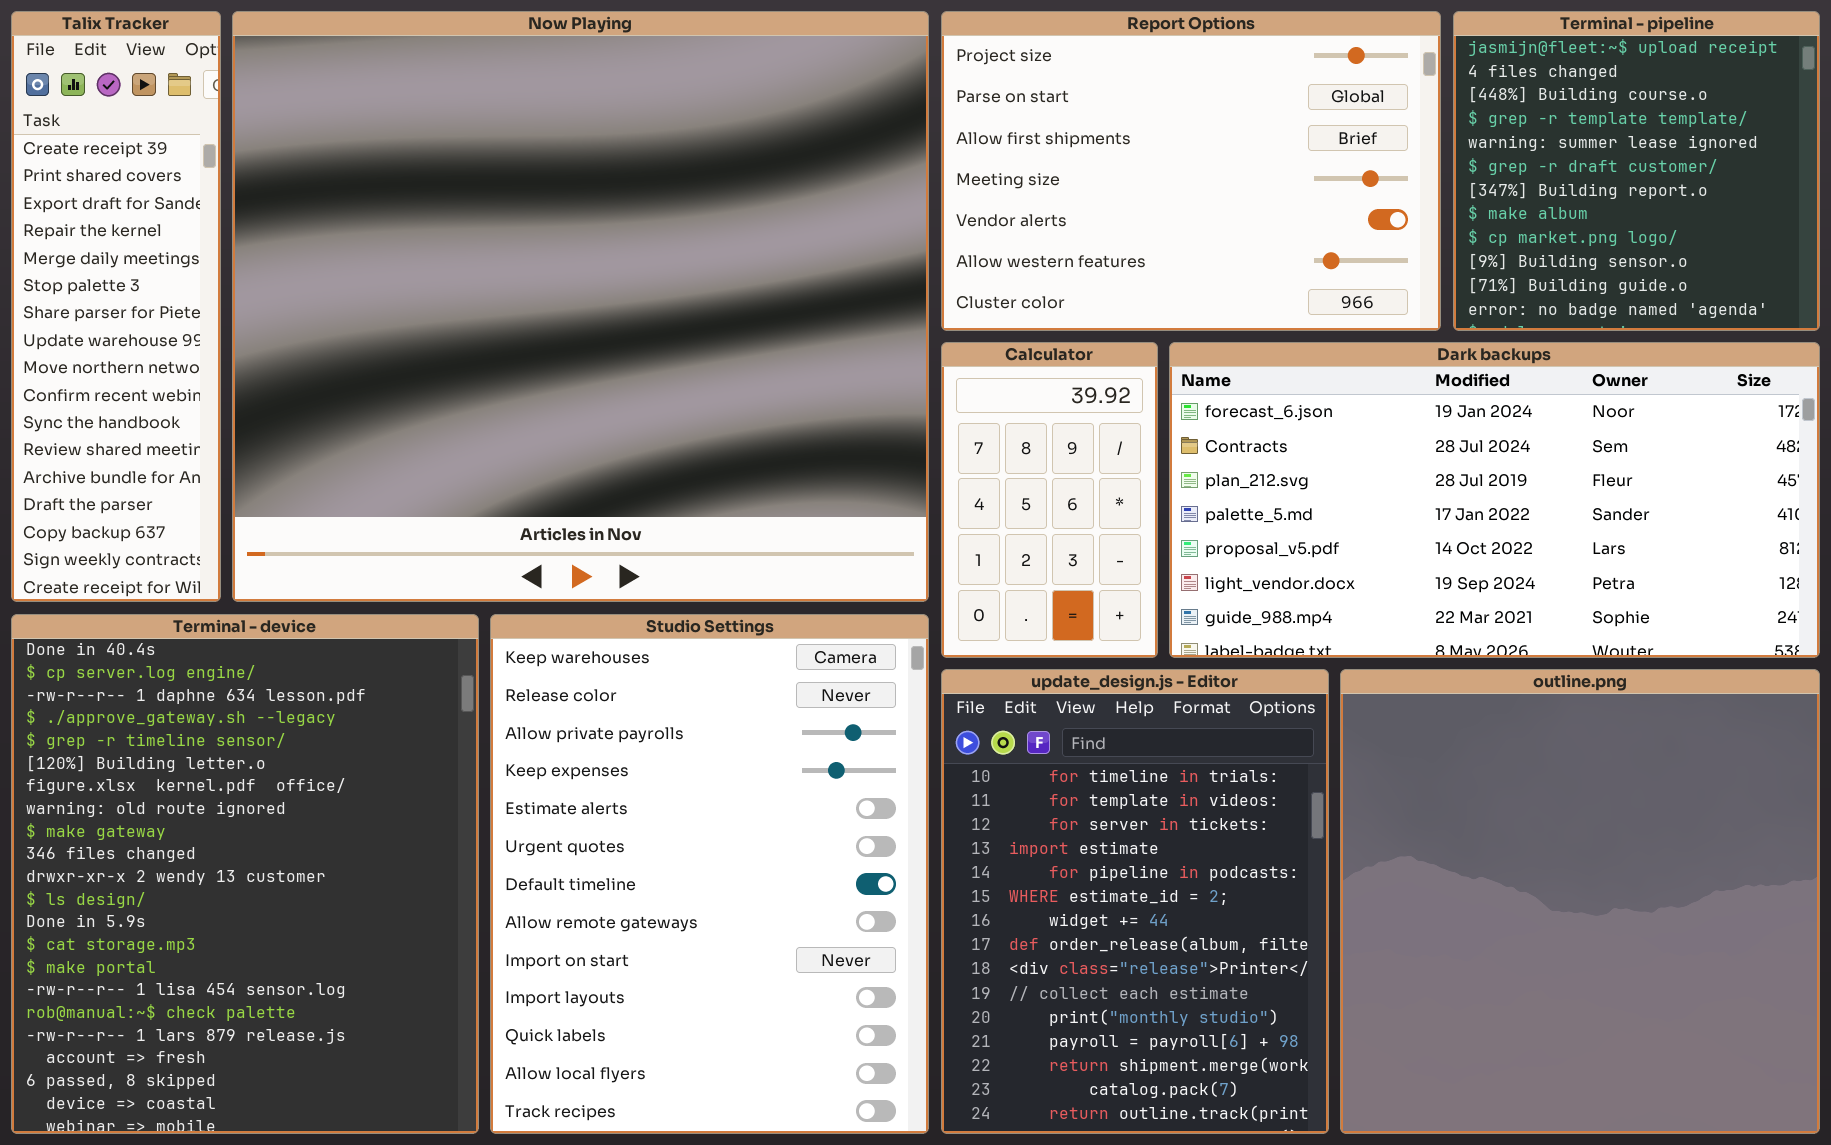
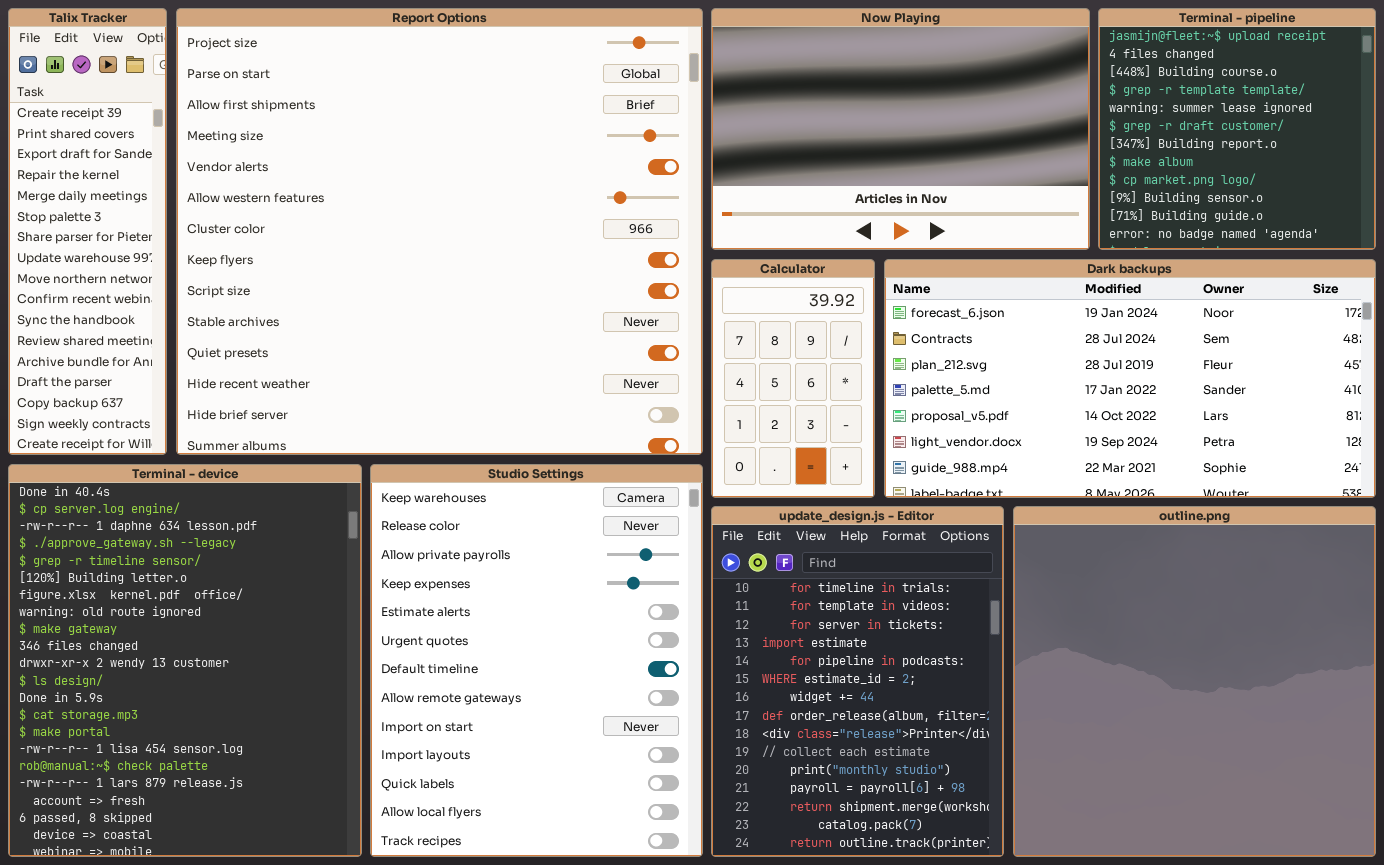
Now Playing: [232,11,929,602] -> [711,8,1090,250], moved, resized
Report Options: [941,11,1441,331] -> [176,8,703,455], moved, resized

